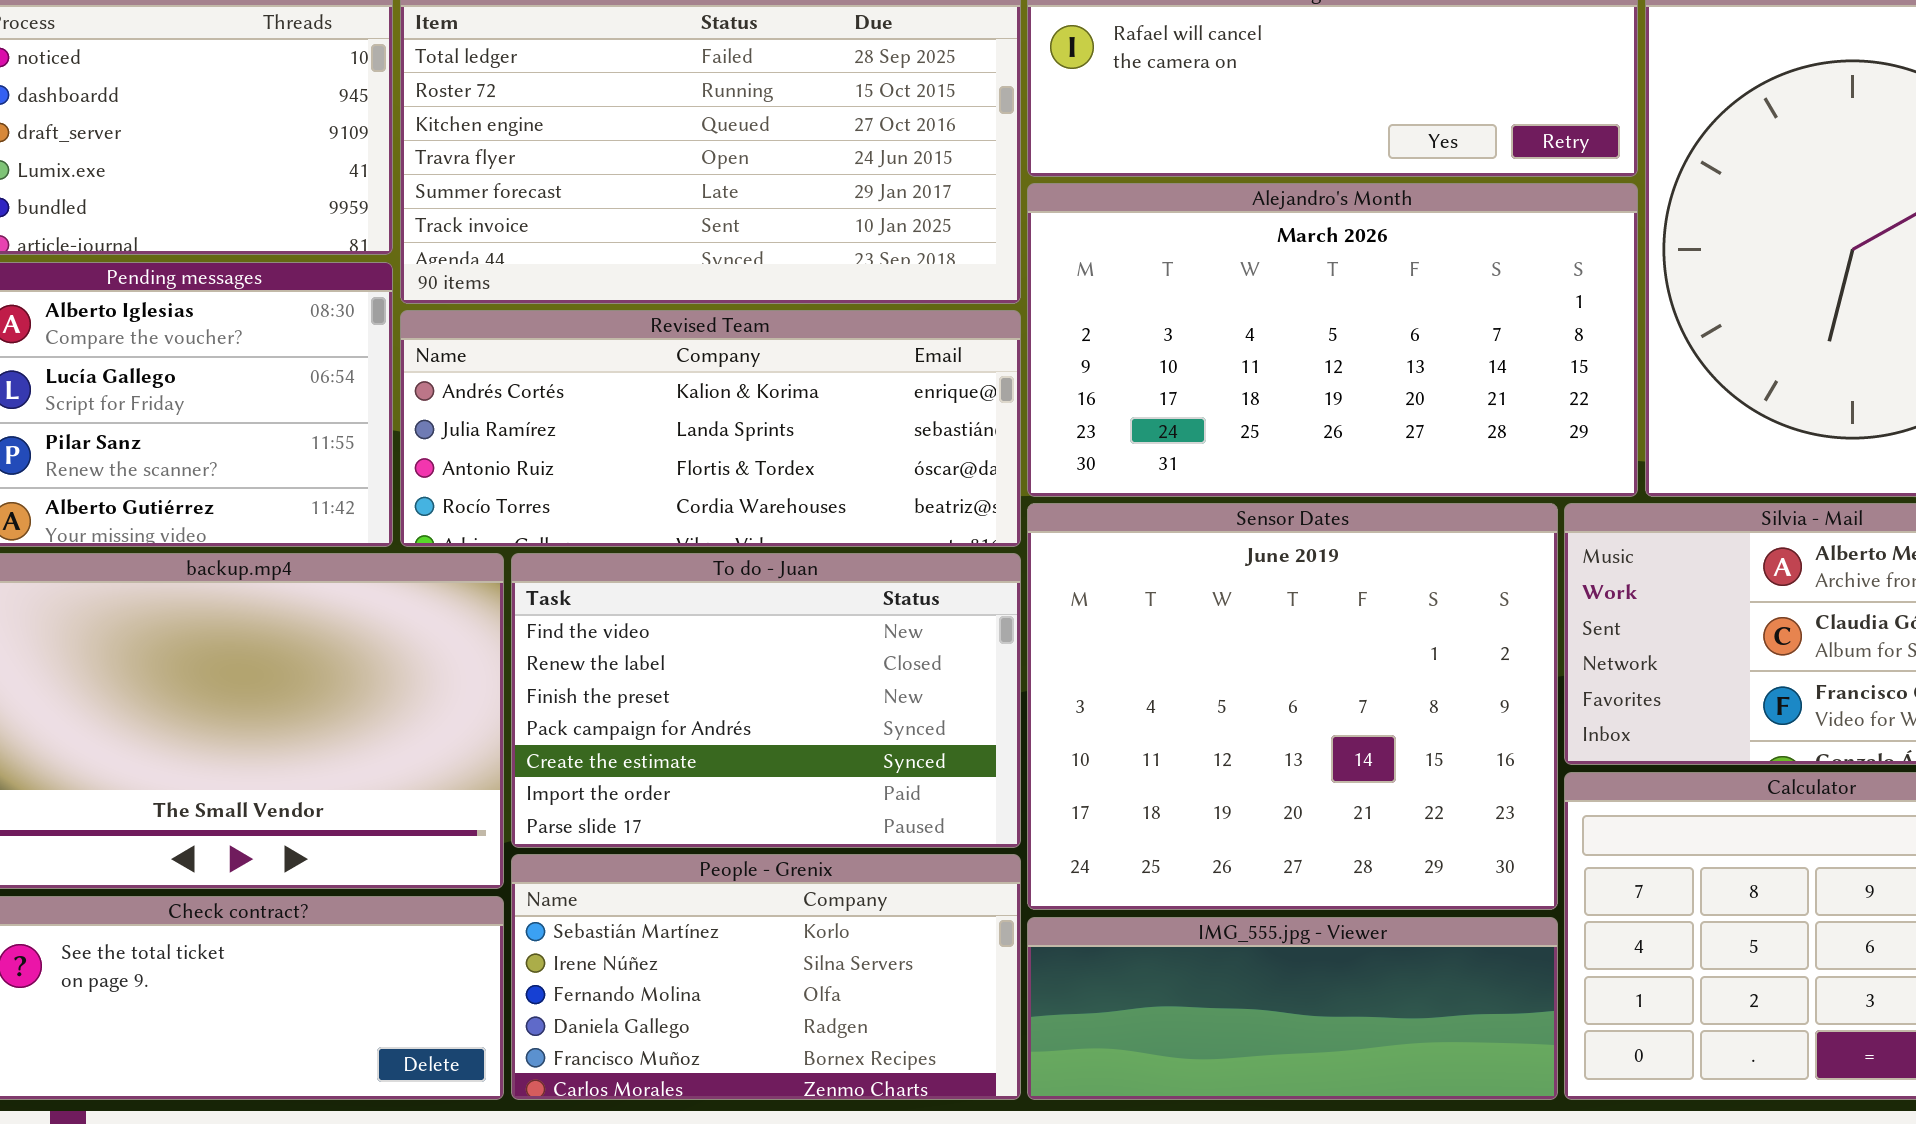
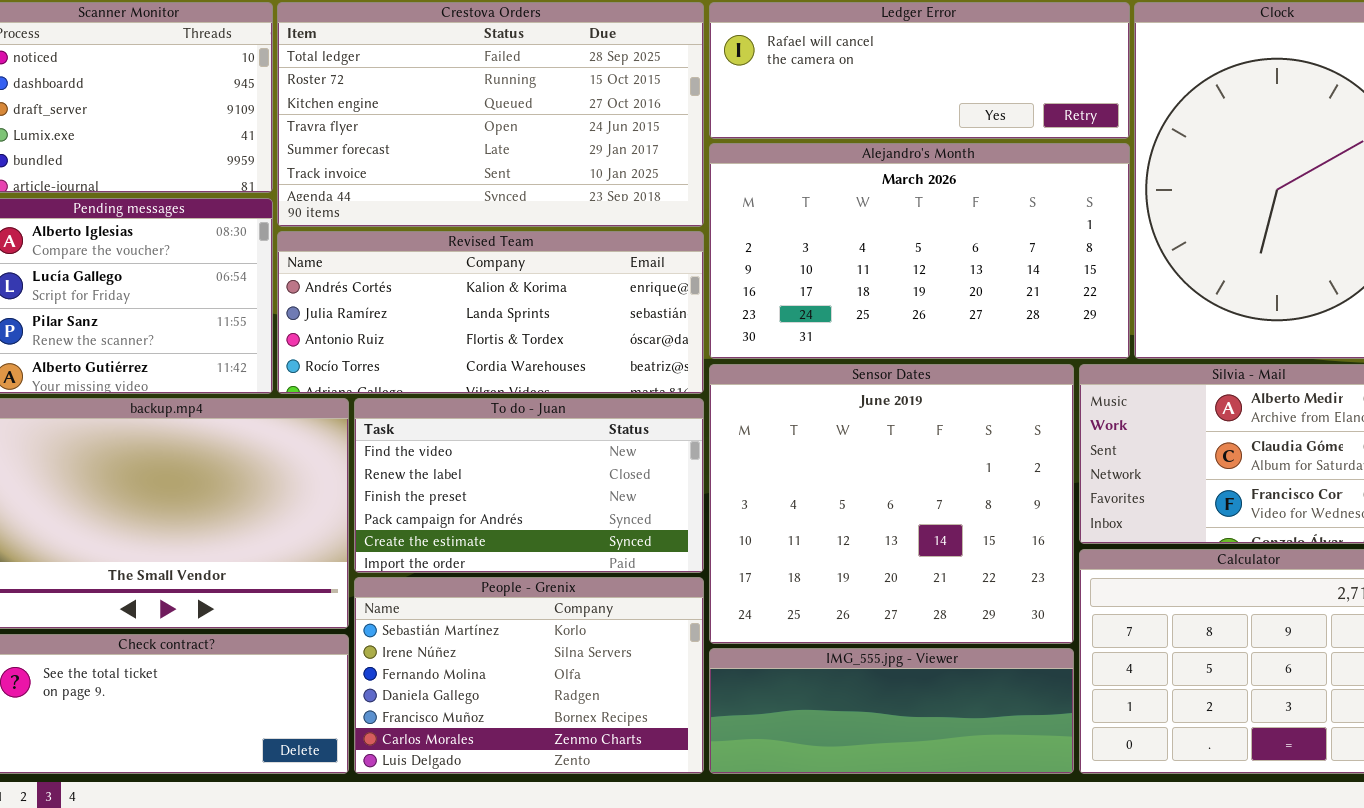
To do - Juan: [511,553,1021,848] -> [354,398,704,573], resized
People - Grenix: [511,854,1021,1100] -> [354,577,704,774], resized

